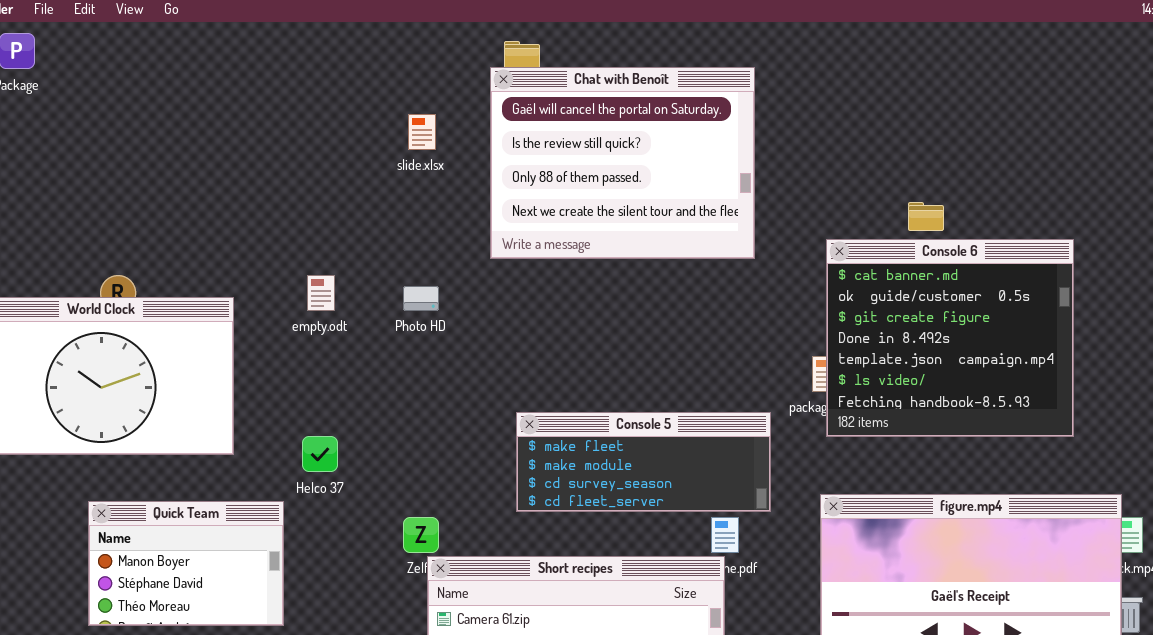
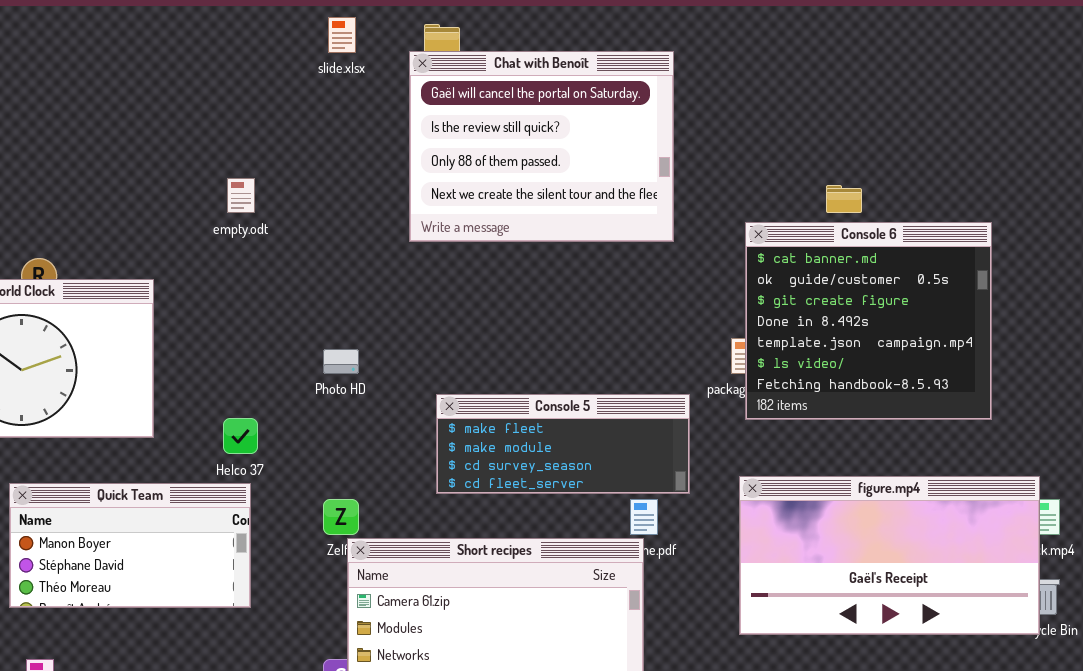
slide.xlsx: [408,114,436,150] -> [328,17,356,53], moved
empty.odt: [307,275,335,311] -> [227,178,255,213], moved
Photo HD: [403,286,439,311] -> [323,349,359,374], moved
Quick Team: [88,501,284,626] -> [9,483,251,608], resized

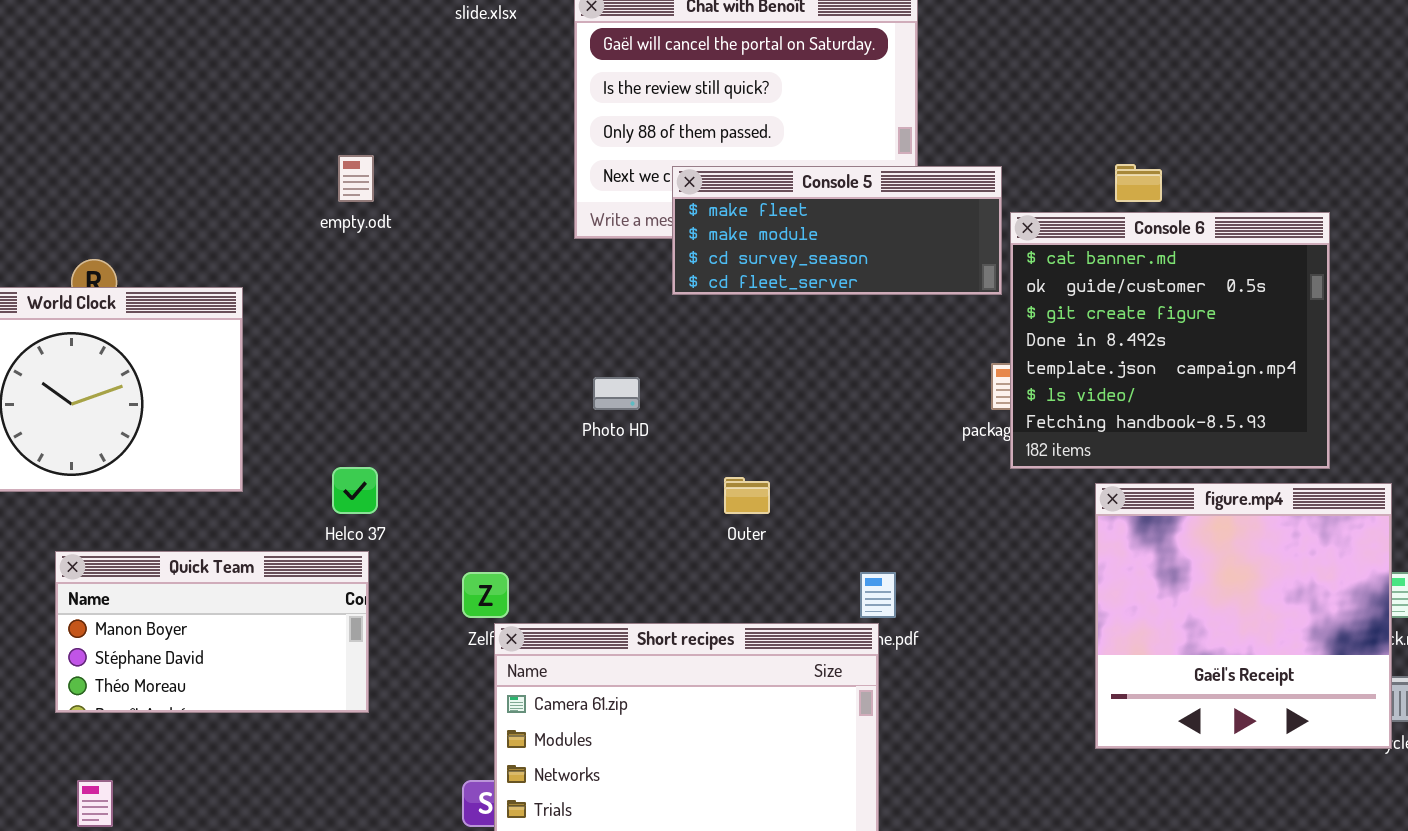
Photo HD: [323,349,359,374] -> [593,377,640,410], moved
Console 5: [436,394,690,494] -> [672,166,1002,295], moved
figure.mp4: [739,476,1040,635] -> [1095,483,1392,749], resized

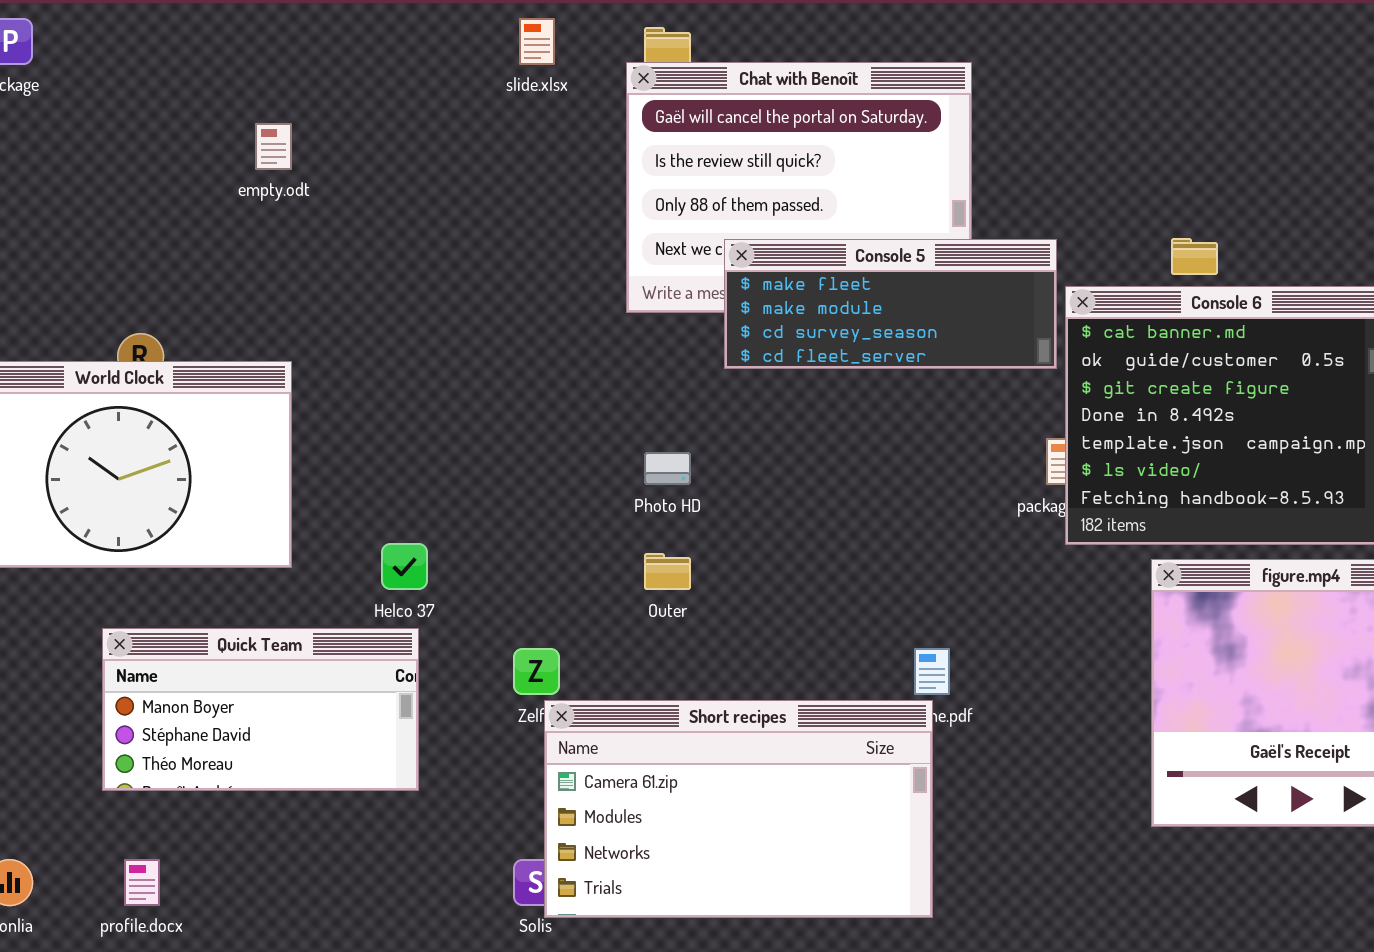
empty.odt: [338,155,374,202] -> [255,123,292,170], moved
Outer: [724,477,770,514] -> [644,553,691,590], moved

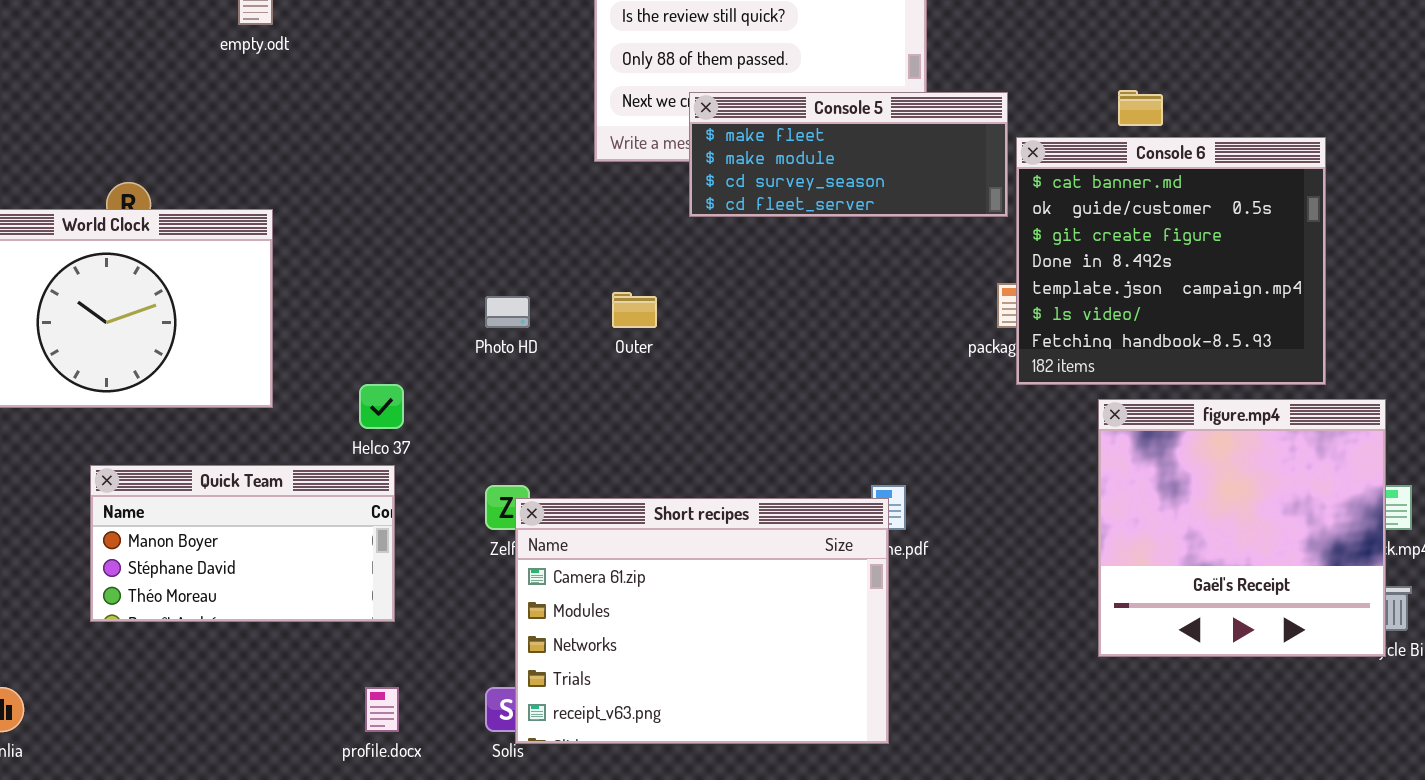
Photo HD: [644,452,691,485] -> [485,296,530,328], moved
Outer: [644,553,691,590] -> [612,292,657,328], moved
Short recipes: [544,700,933,918] -> [515,498,889,744], resized
profile.docx: [124,859,160,906] -> [365,687,399,732], moved

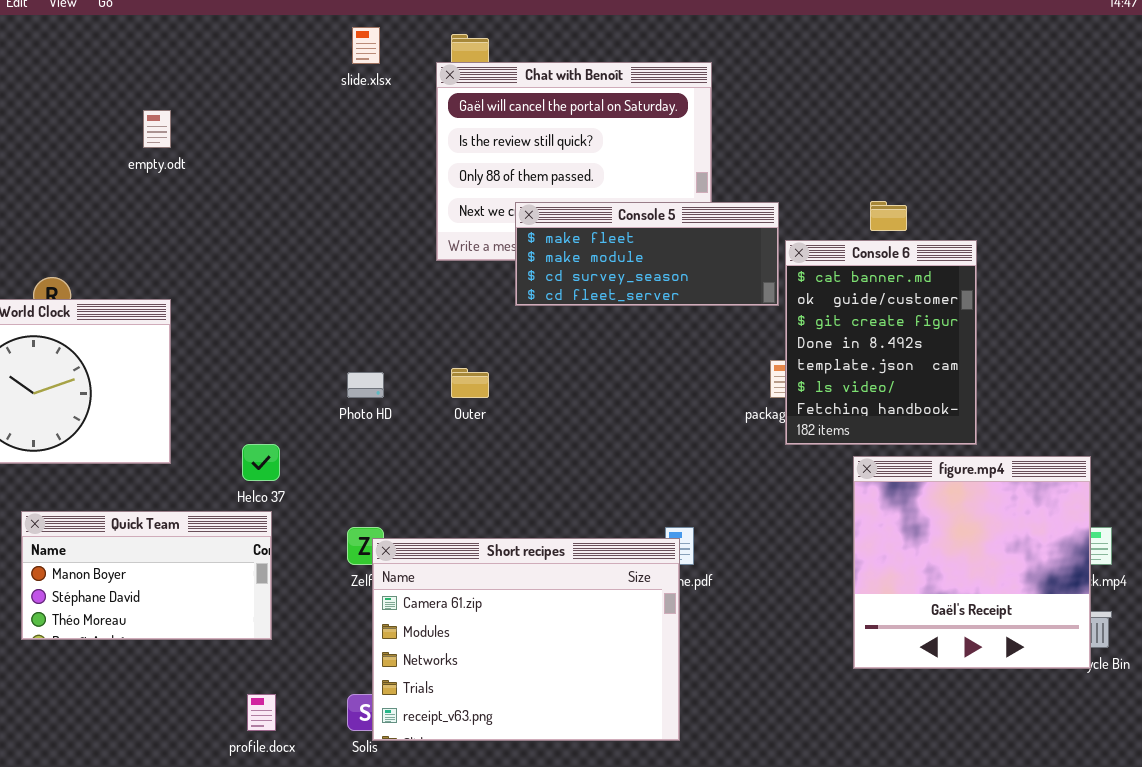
Console 6: [1016,137,1326,385] -> [785,240,977,445], resized

